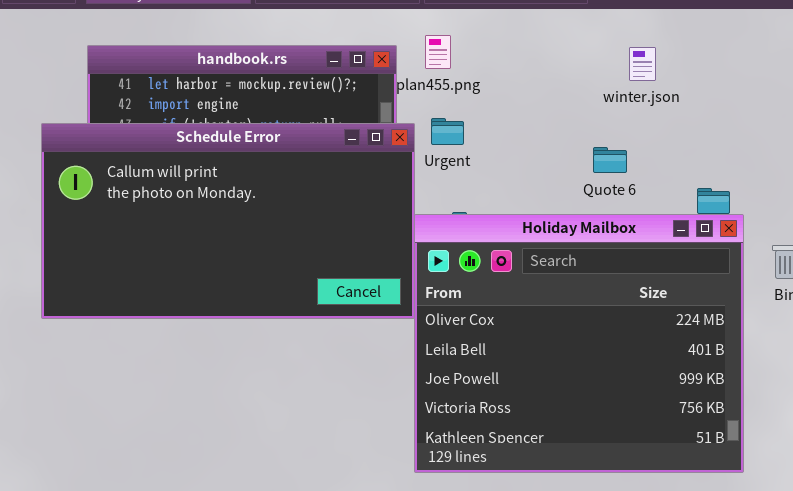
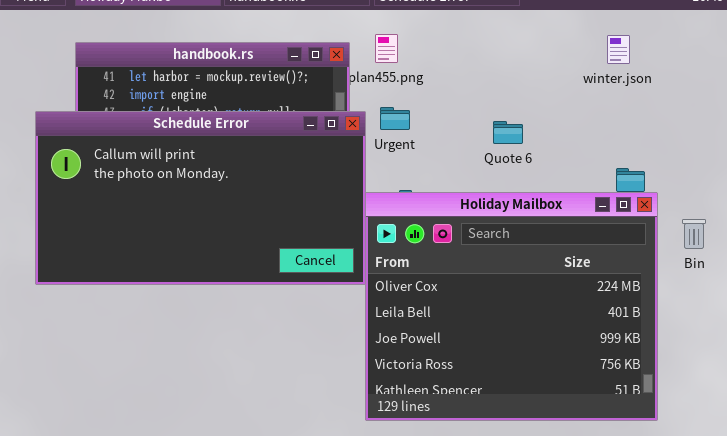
winter.json: [629,47,656,81] -> [607,35,630,64], moved
Quote 6: [593,147,627,173] -> [493,121,523,144], moved

